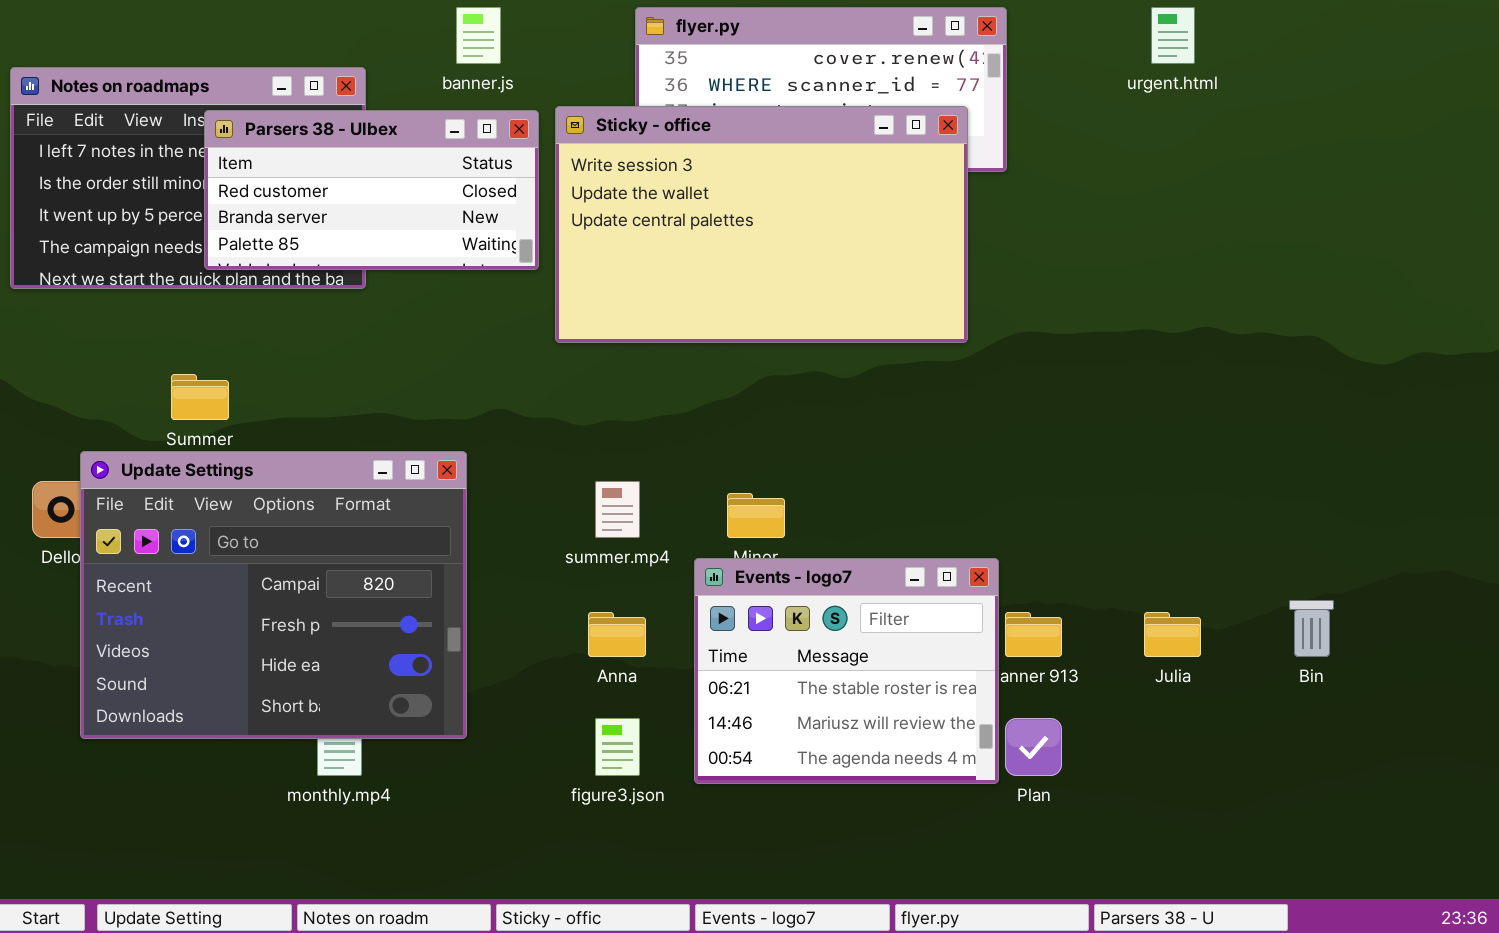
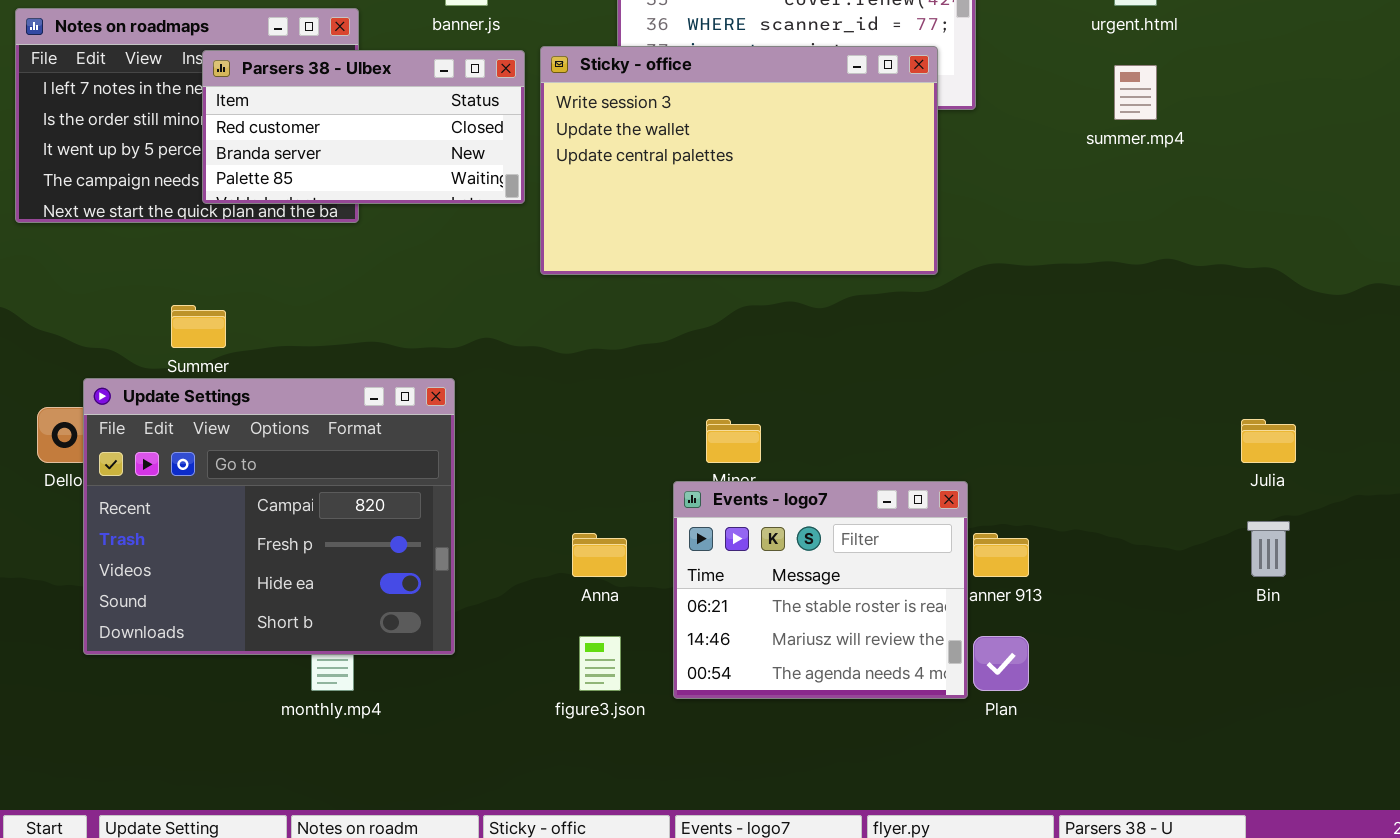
summer.mp4: [595,481,640,538] -> [1114,65,1157,120], moved
Julia: [1144,612,1201,657] -> [1241,419,1296,463], moved

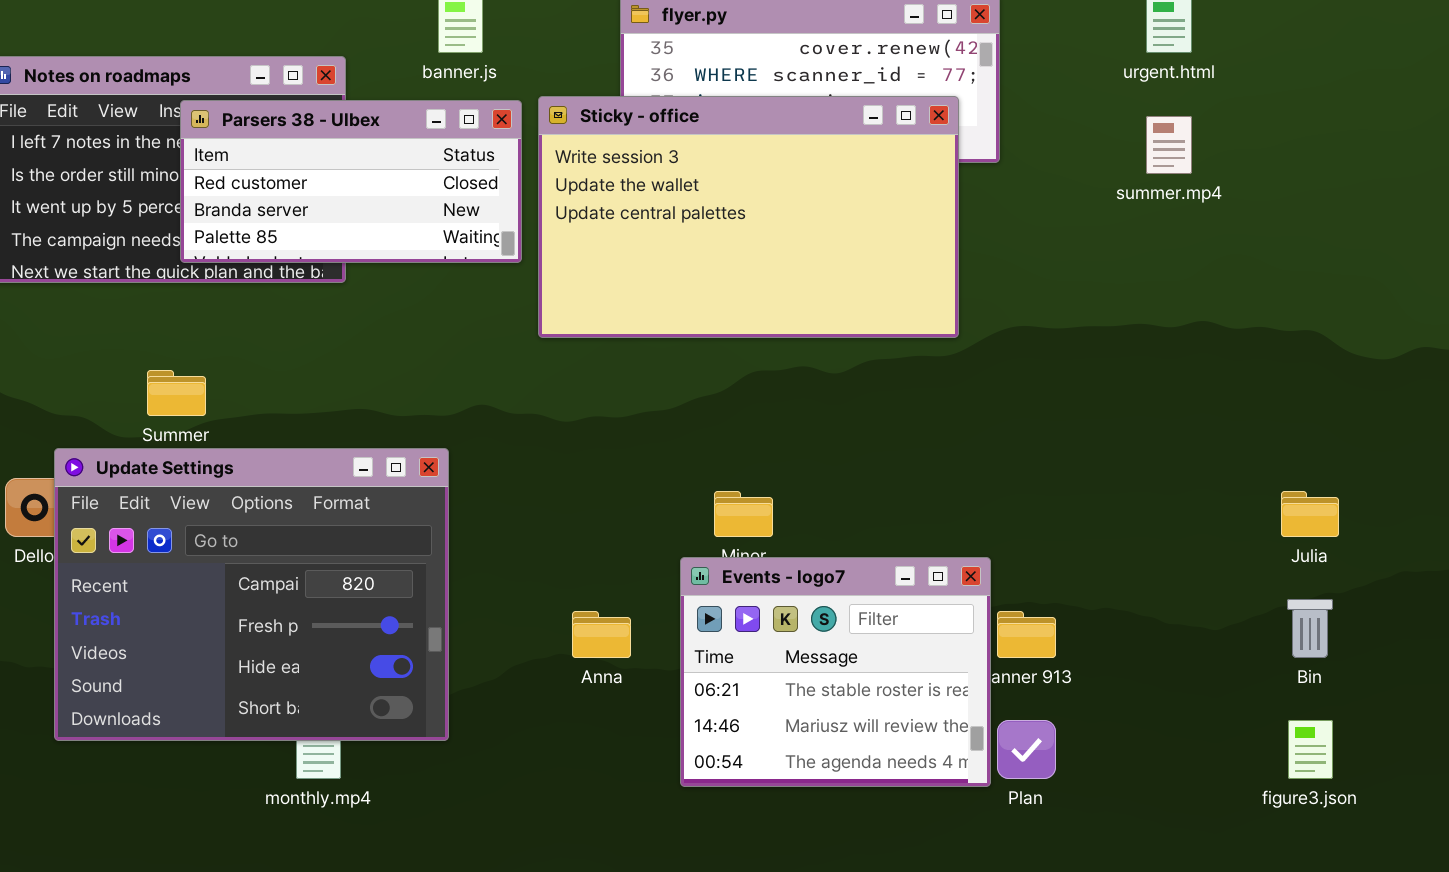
figure3.json: [579,636,621,691] -> [1288,720,1333,779], moved

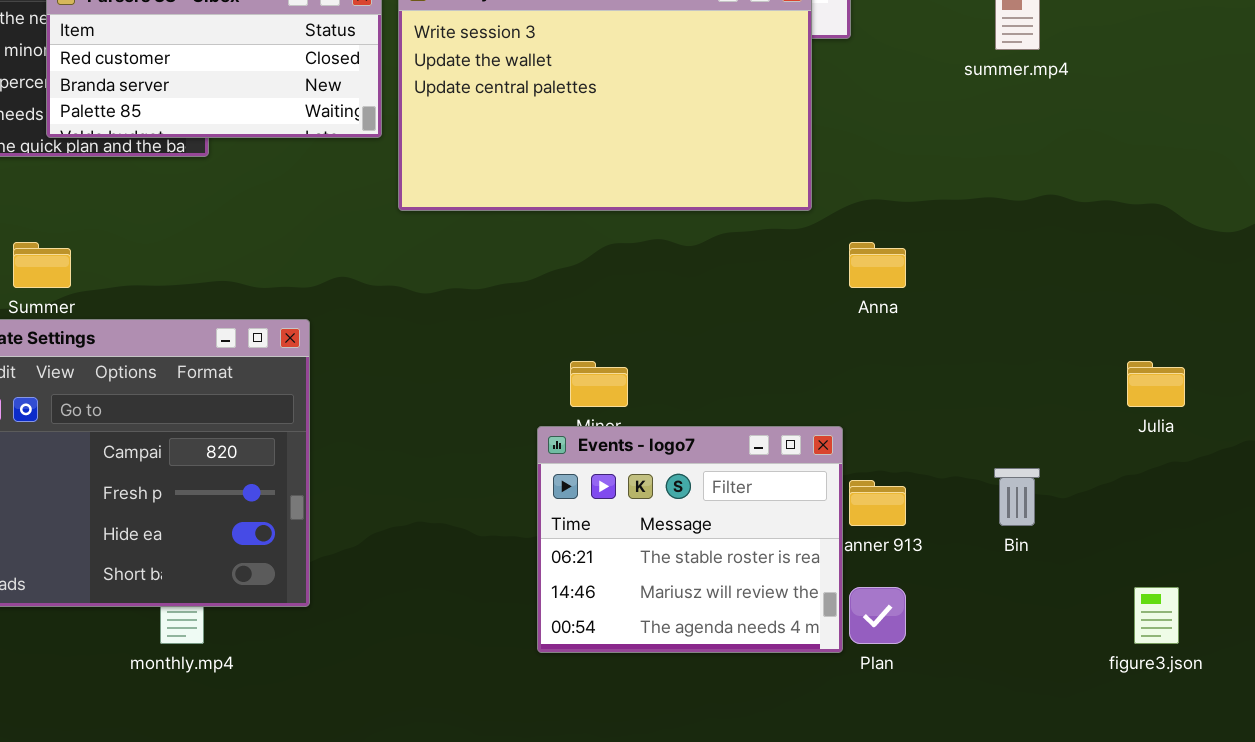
Bin: [1287,599,1333,658] -> [994,468,1040,526], moved
Anna: [572,611,631,658] -> [849,242,906,288], moved

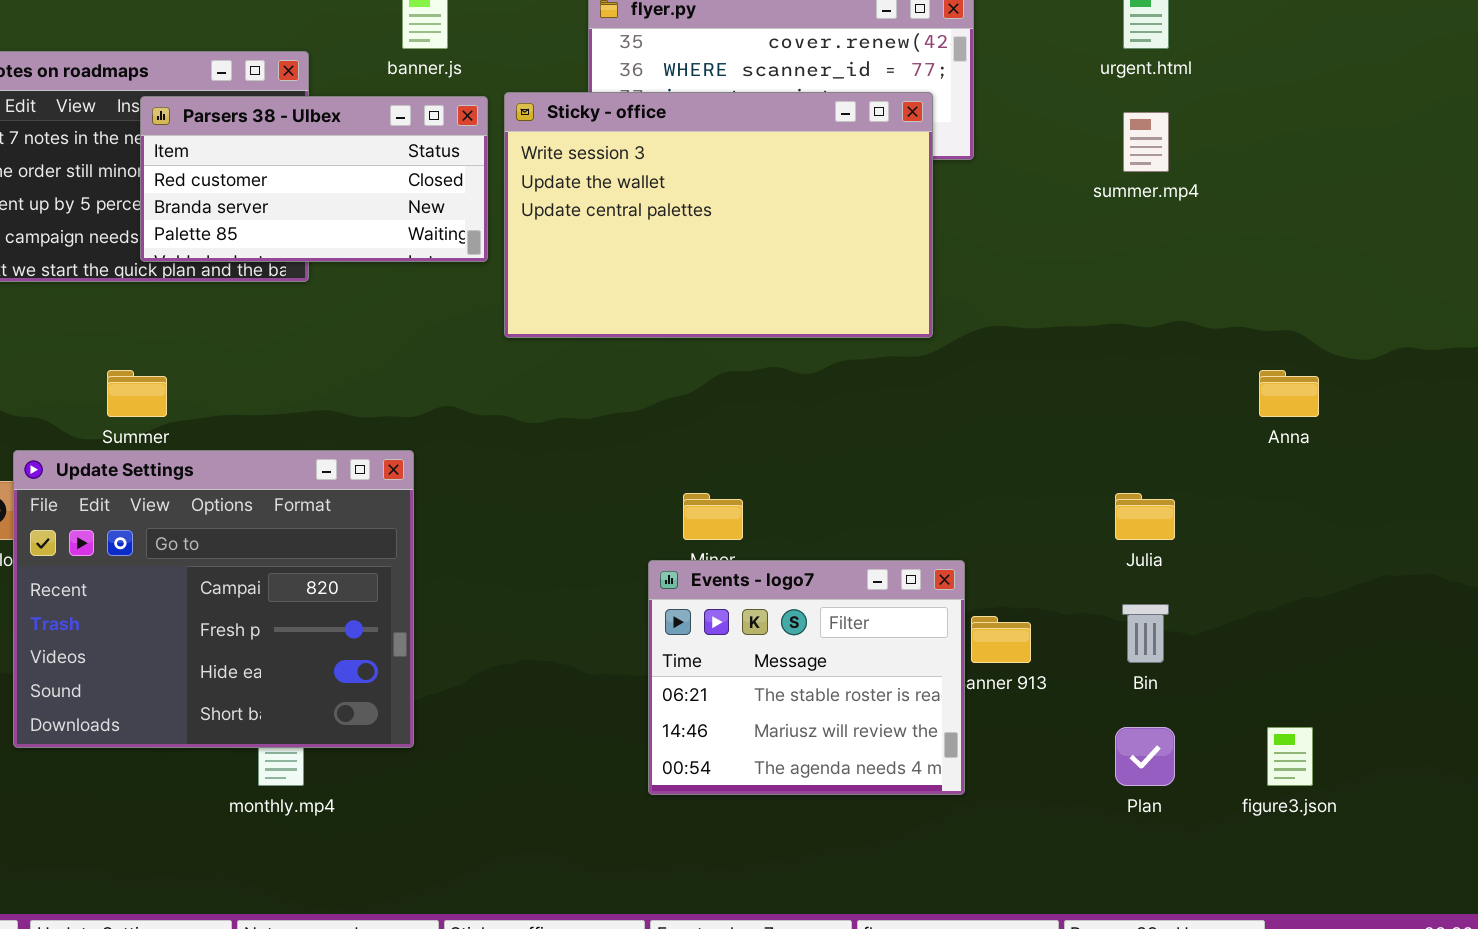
Anna: [849,242,906,288] -> [1259,370,1319,417], moved
Julia: [1127,361,1185,407] -> [1115,493,1175,540], moved
Plan: [849,587,906,644] -> [1115,727,1175,786], moved

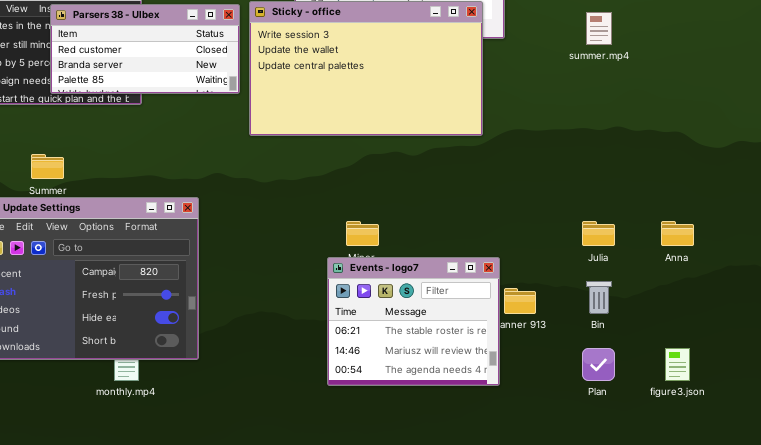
Anna: [1259,370,1319,417] -> [661,221,694,246], moved

